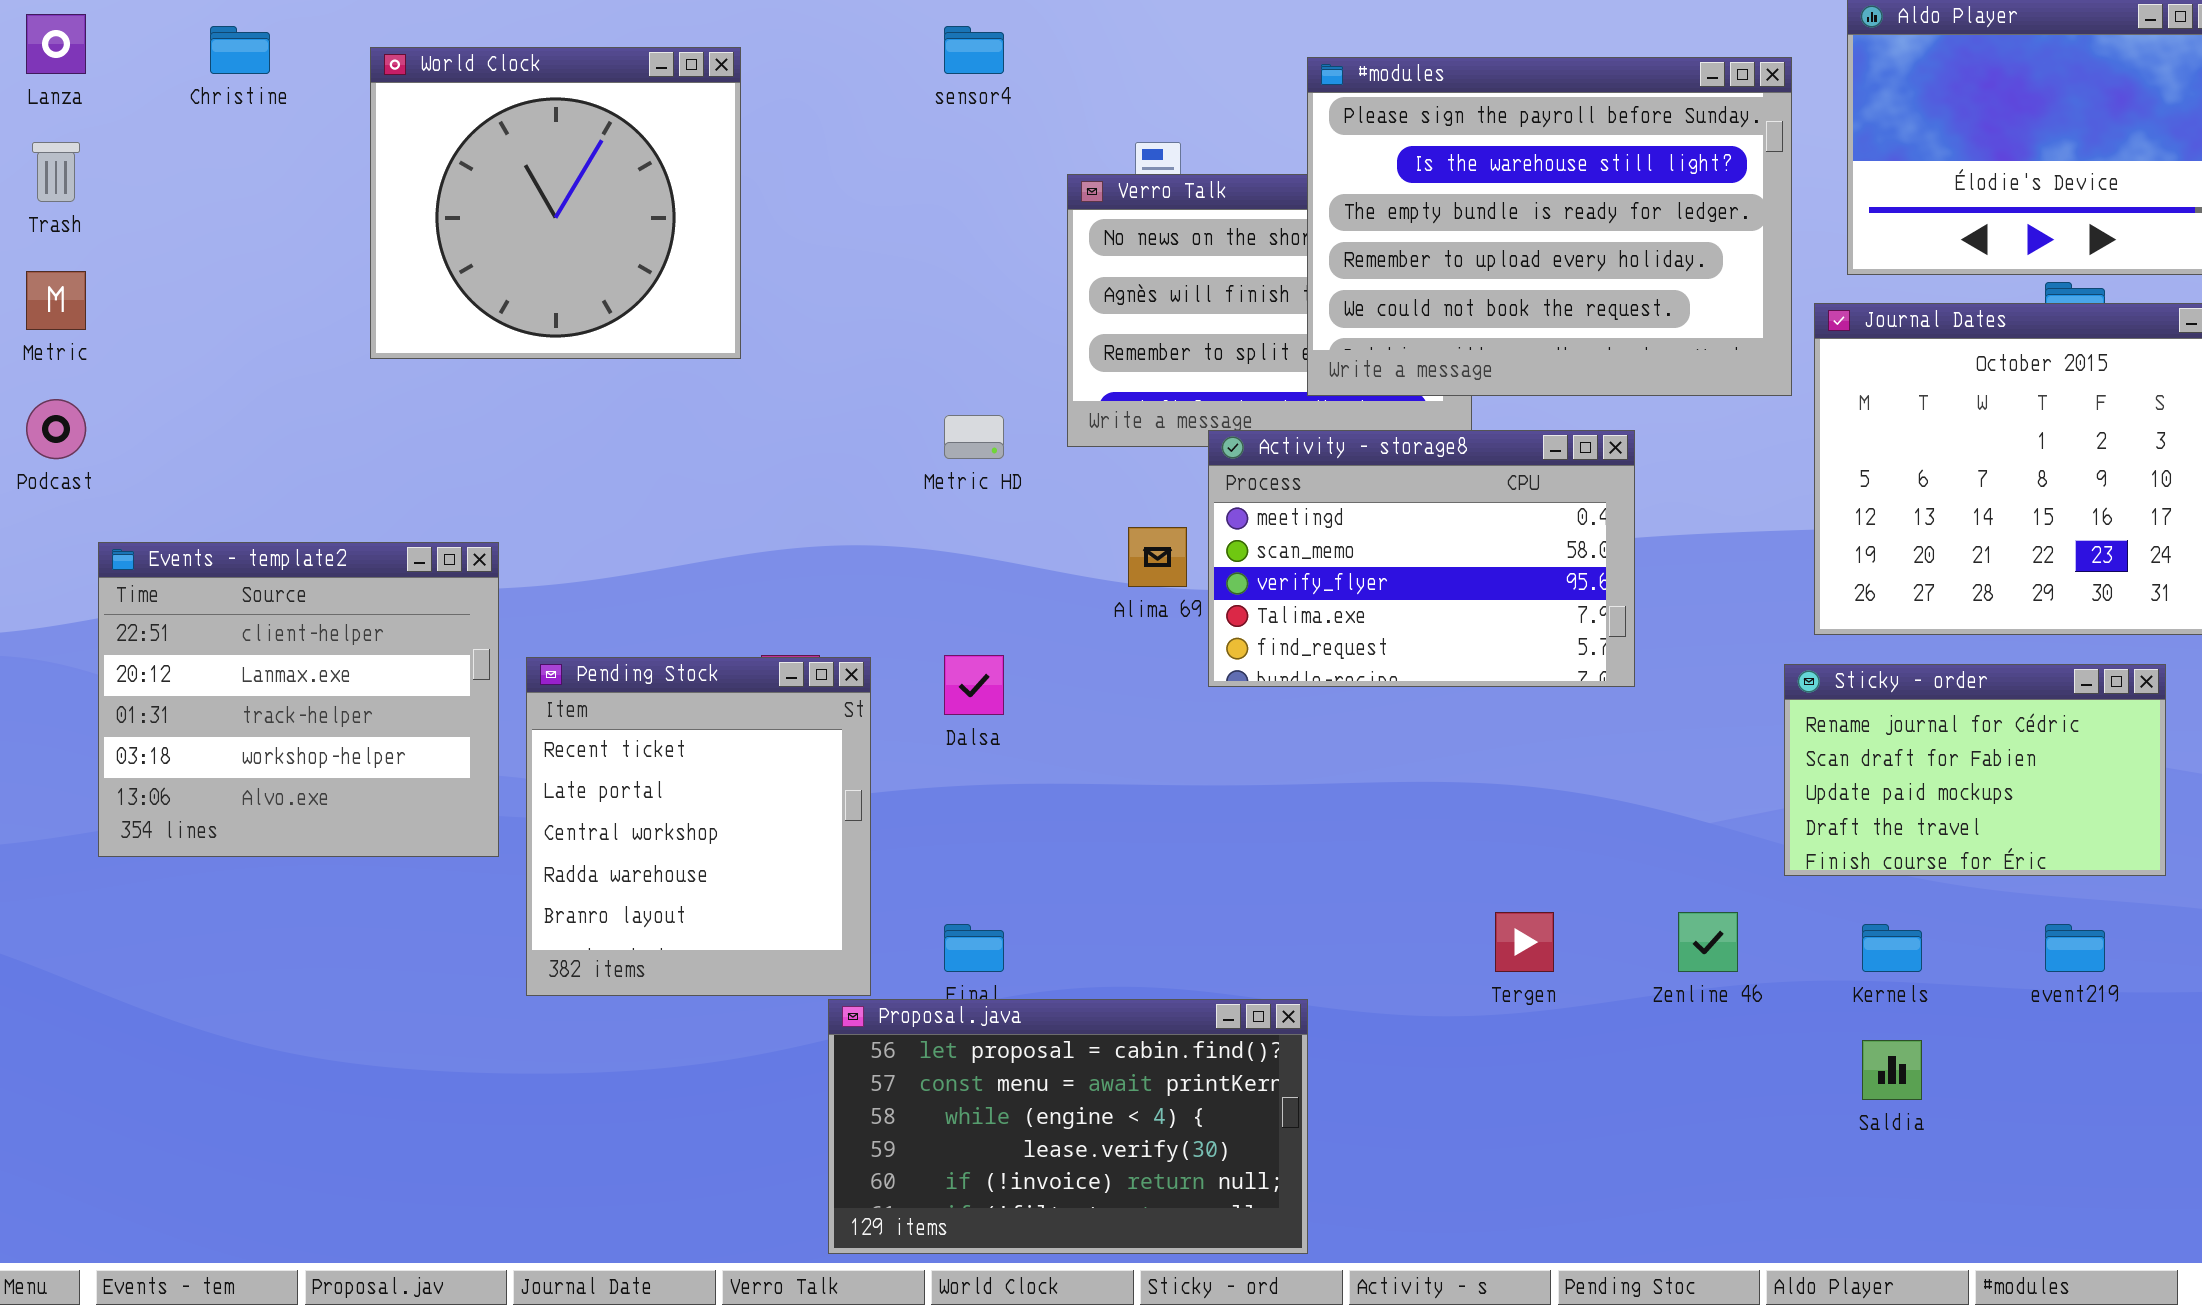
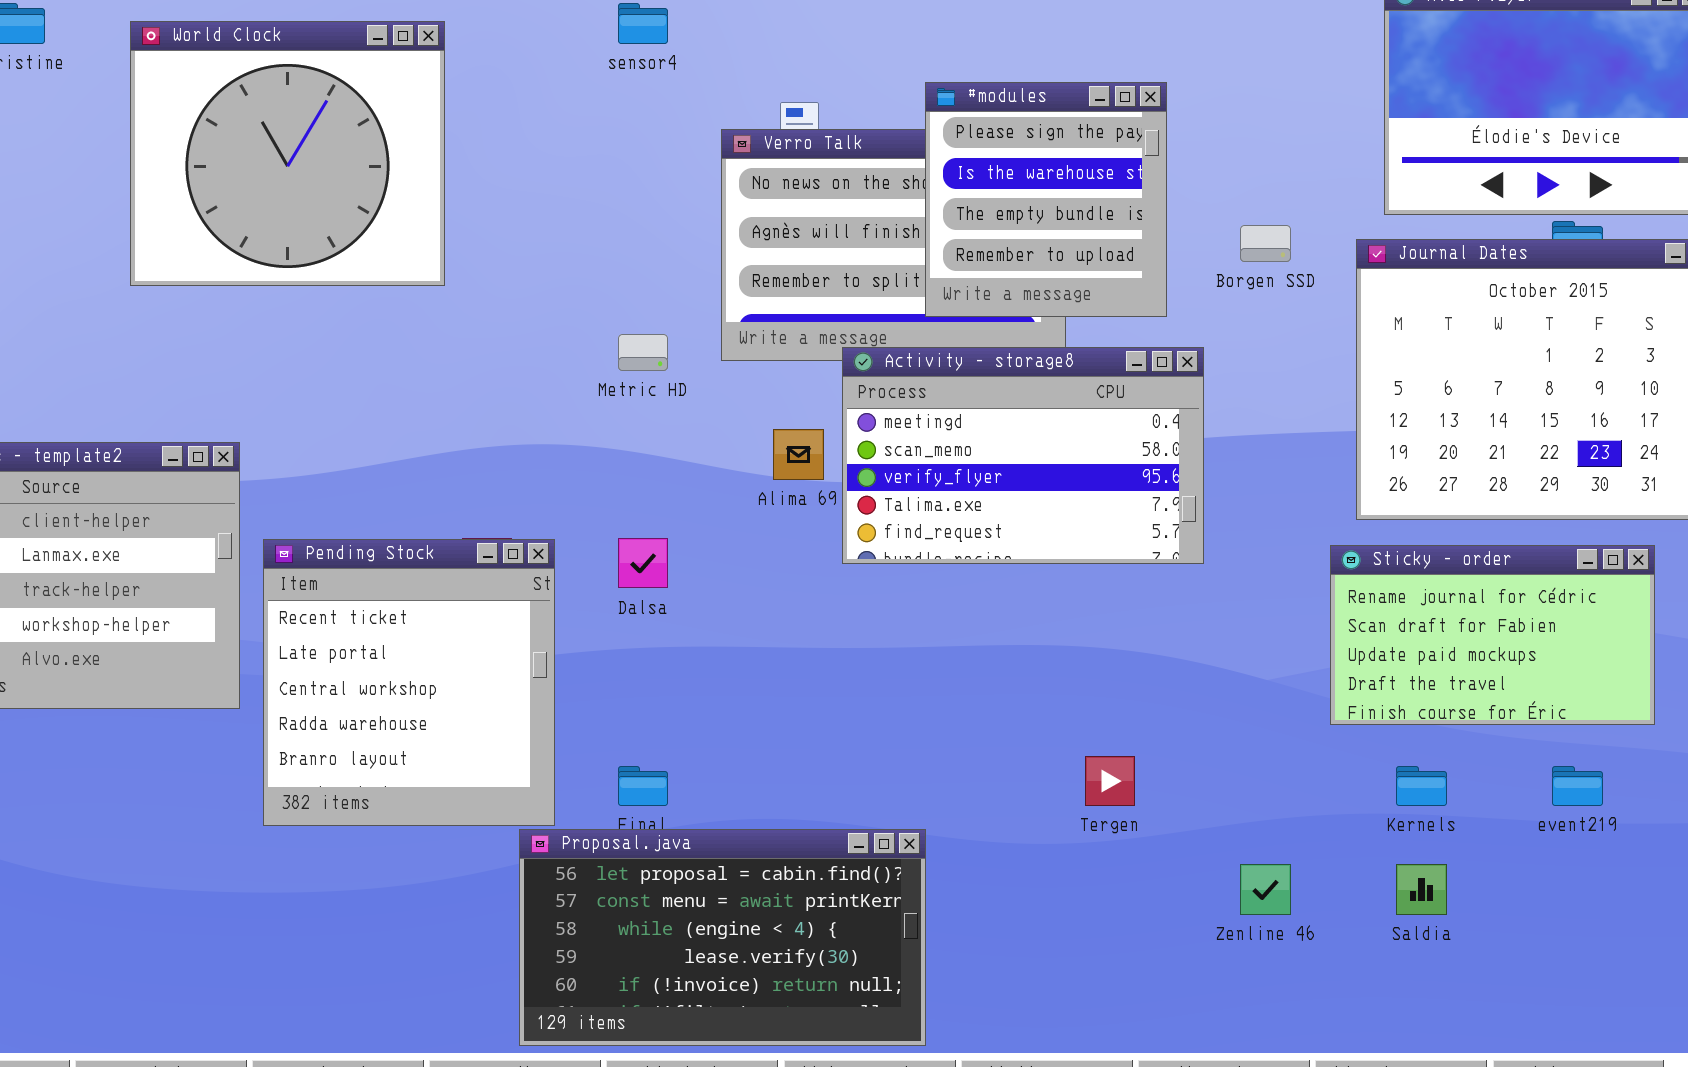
#modules: [1307,57,1792,396] -> [925,82,1167,317], resized
Zenline 46: [1678,912,1738,972] -> [1240,864,1291,915], moved

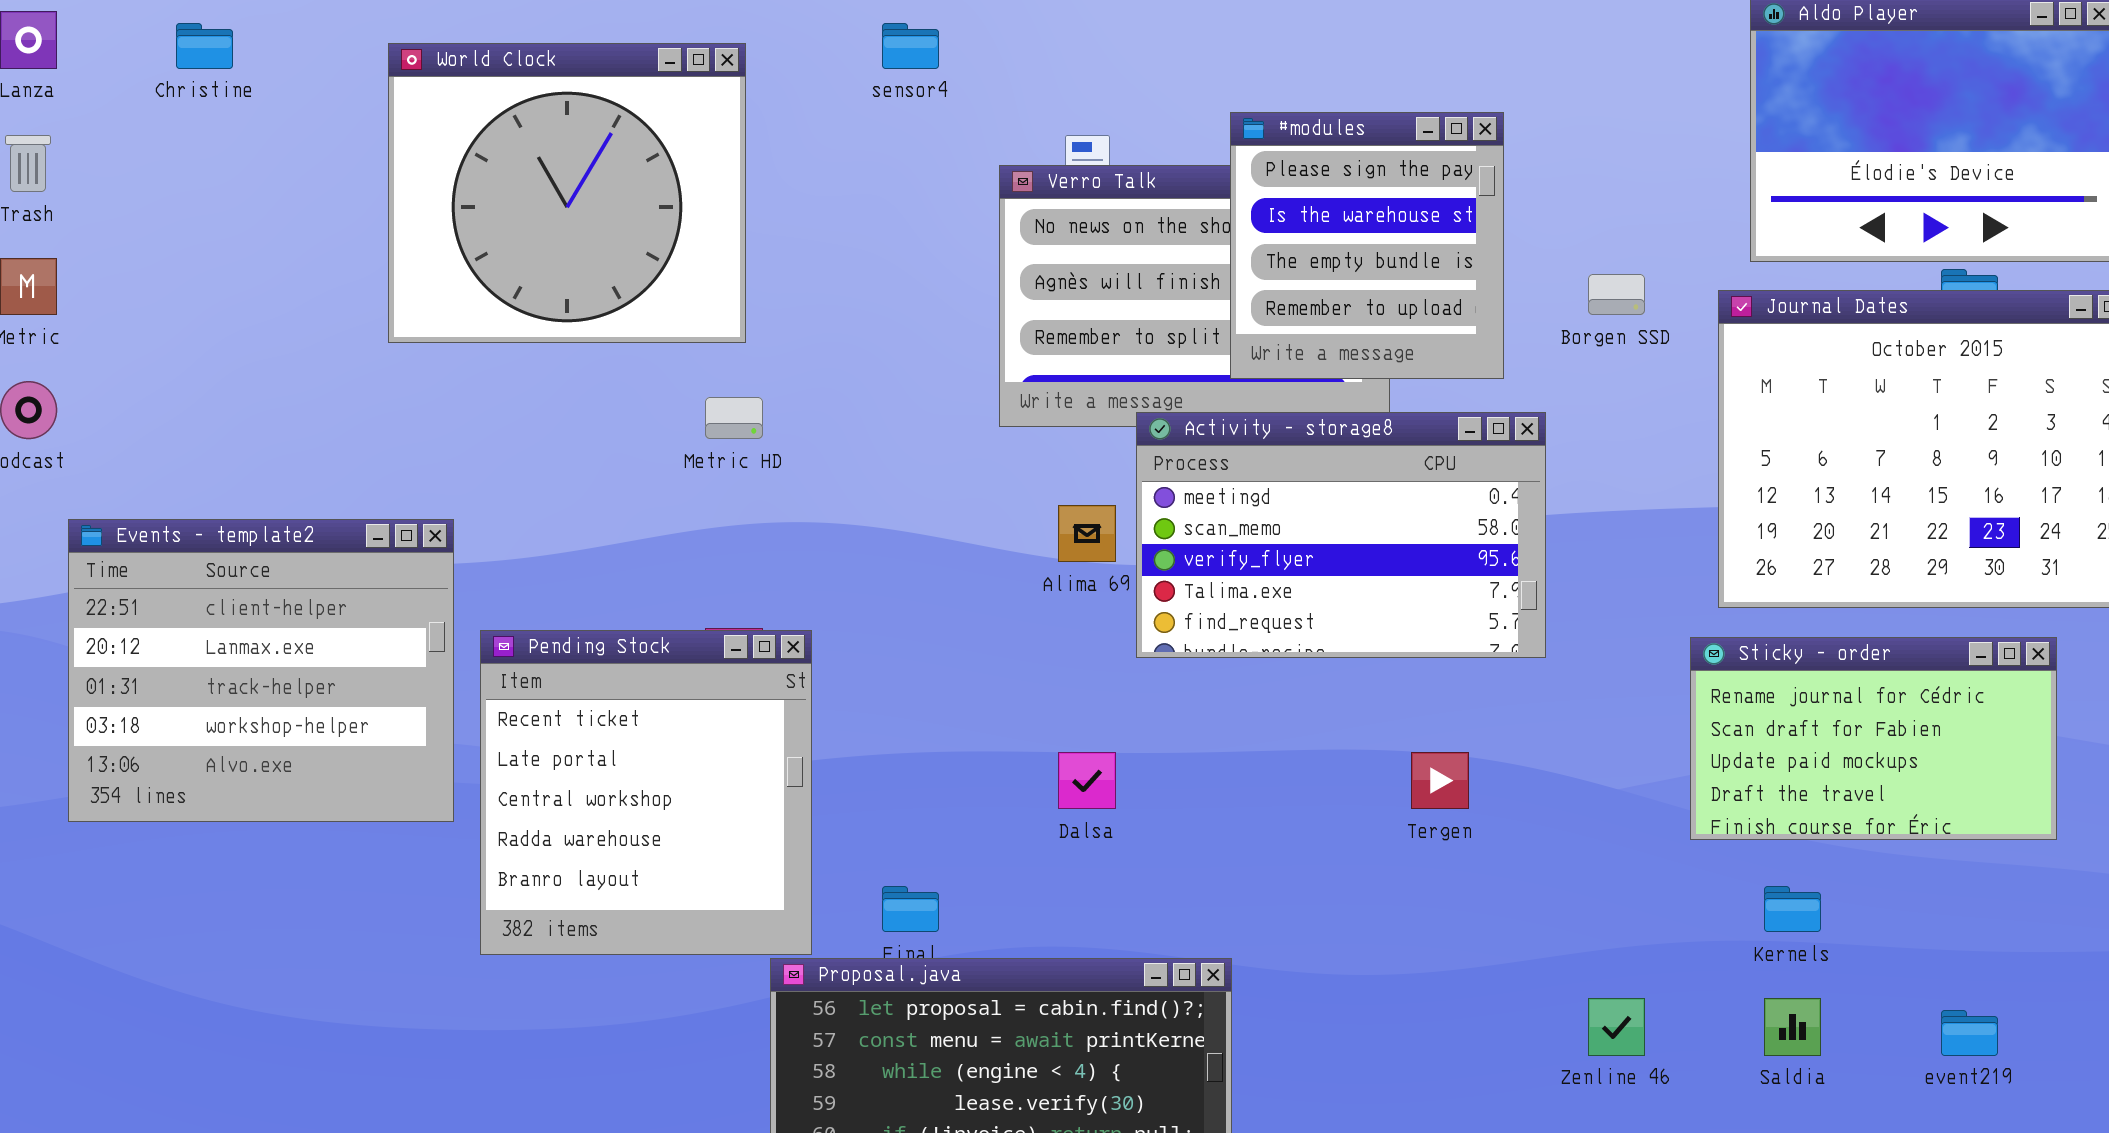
World Clock: [130,21,445,286] -> [388,43,746,343], moved
Metric HD: [618,334,668,371] -> [705,397,763,439], moved
Dalsa: [618,538,668,588] -> [1058,752,1116,809], moved
Tergen: [1085,756,1135,806] -> [1411,752,1469,809], moved
event219: [1552,766,1603,806] -> [1941,1010,1998,1056], moved

